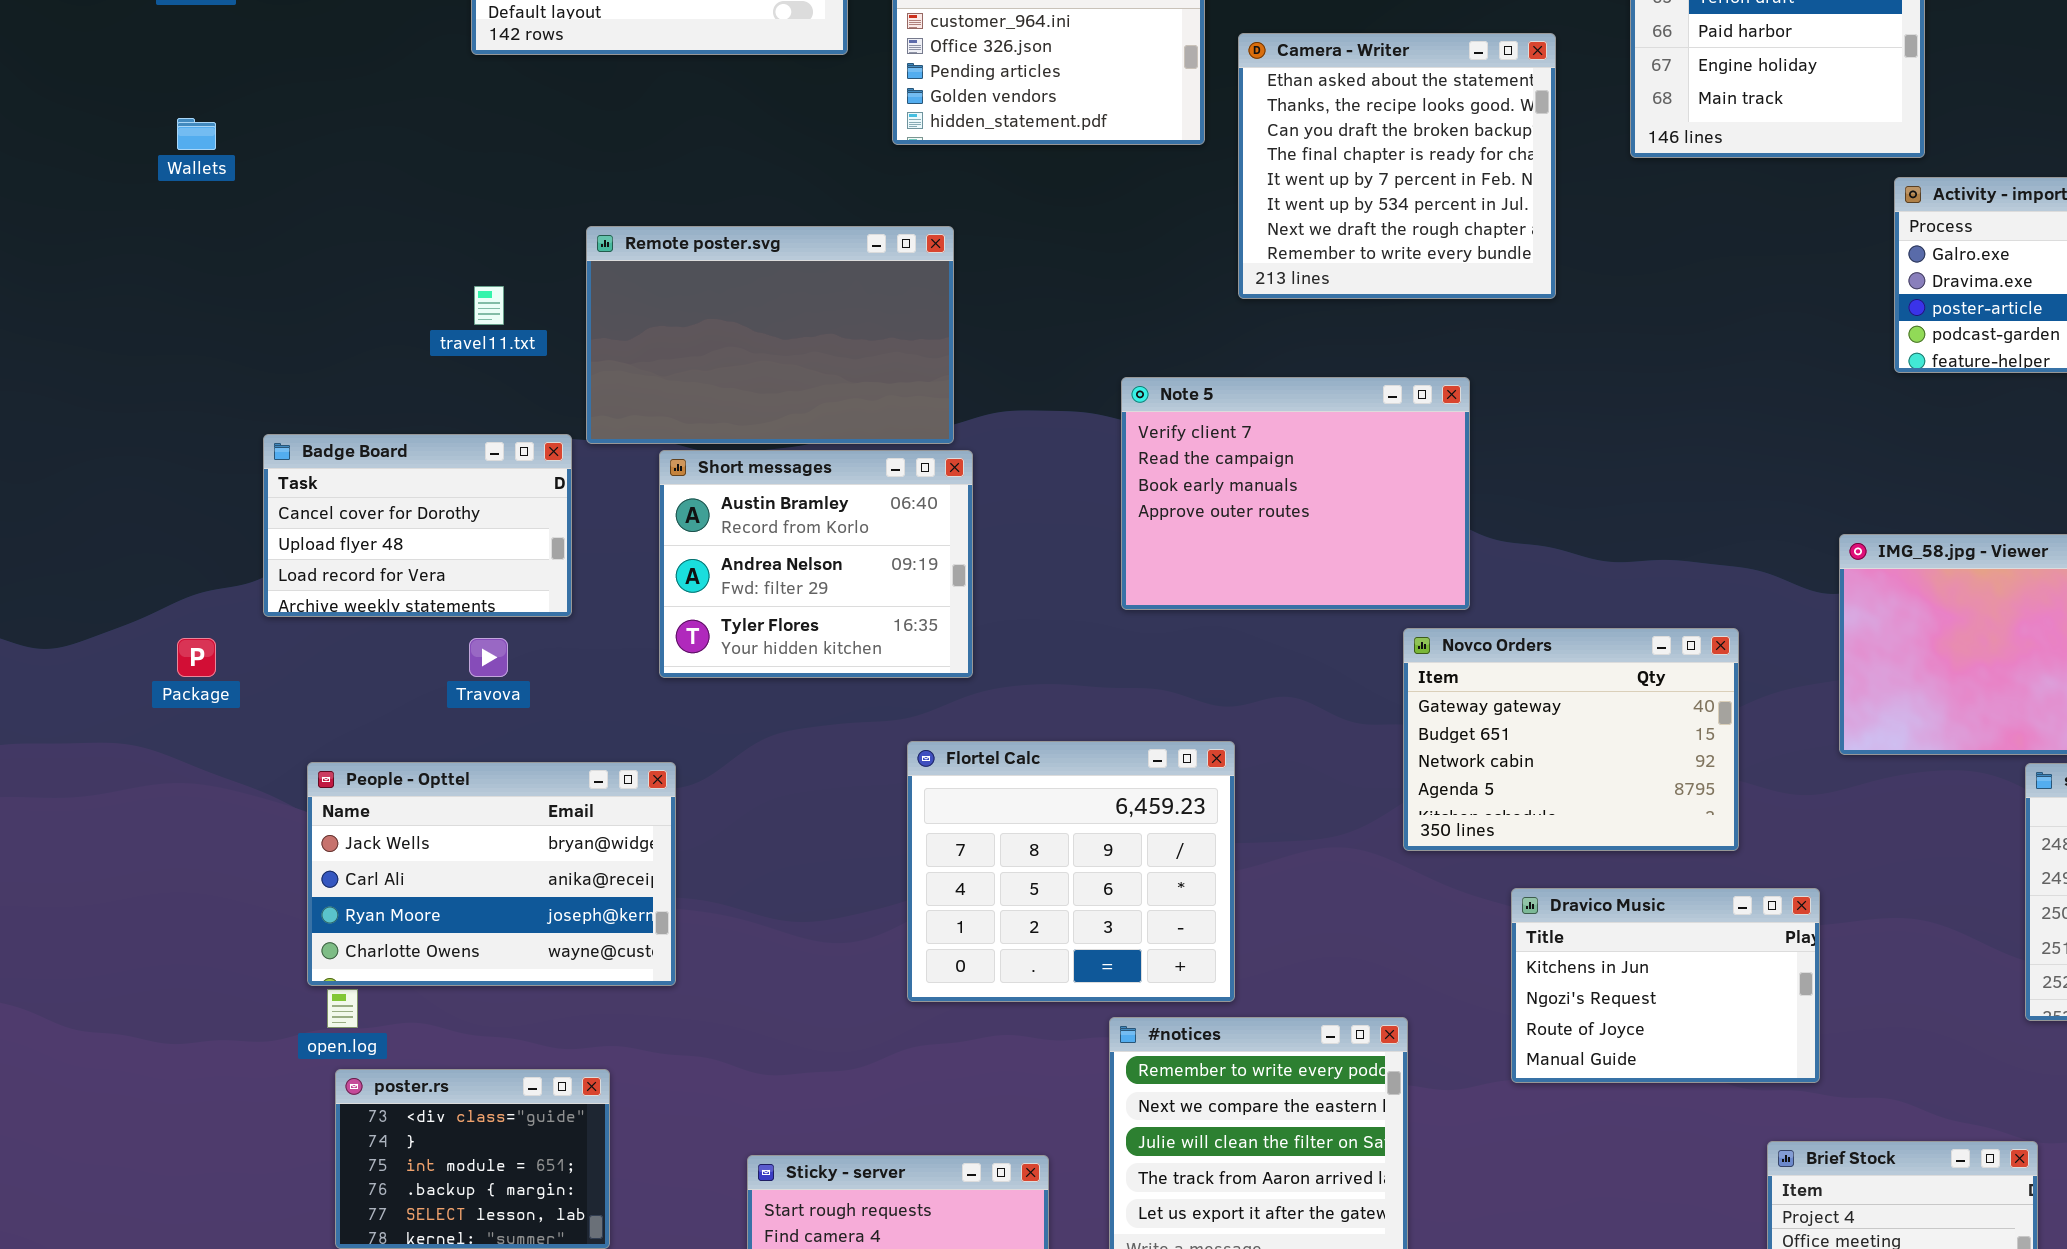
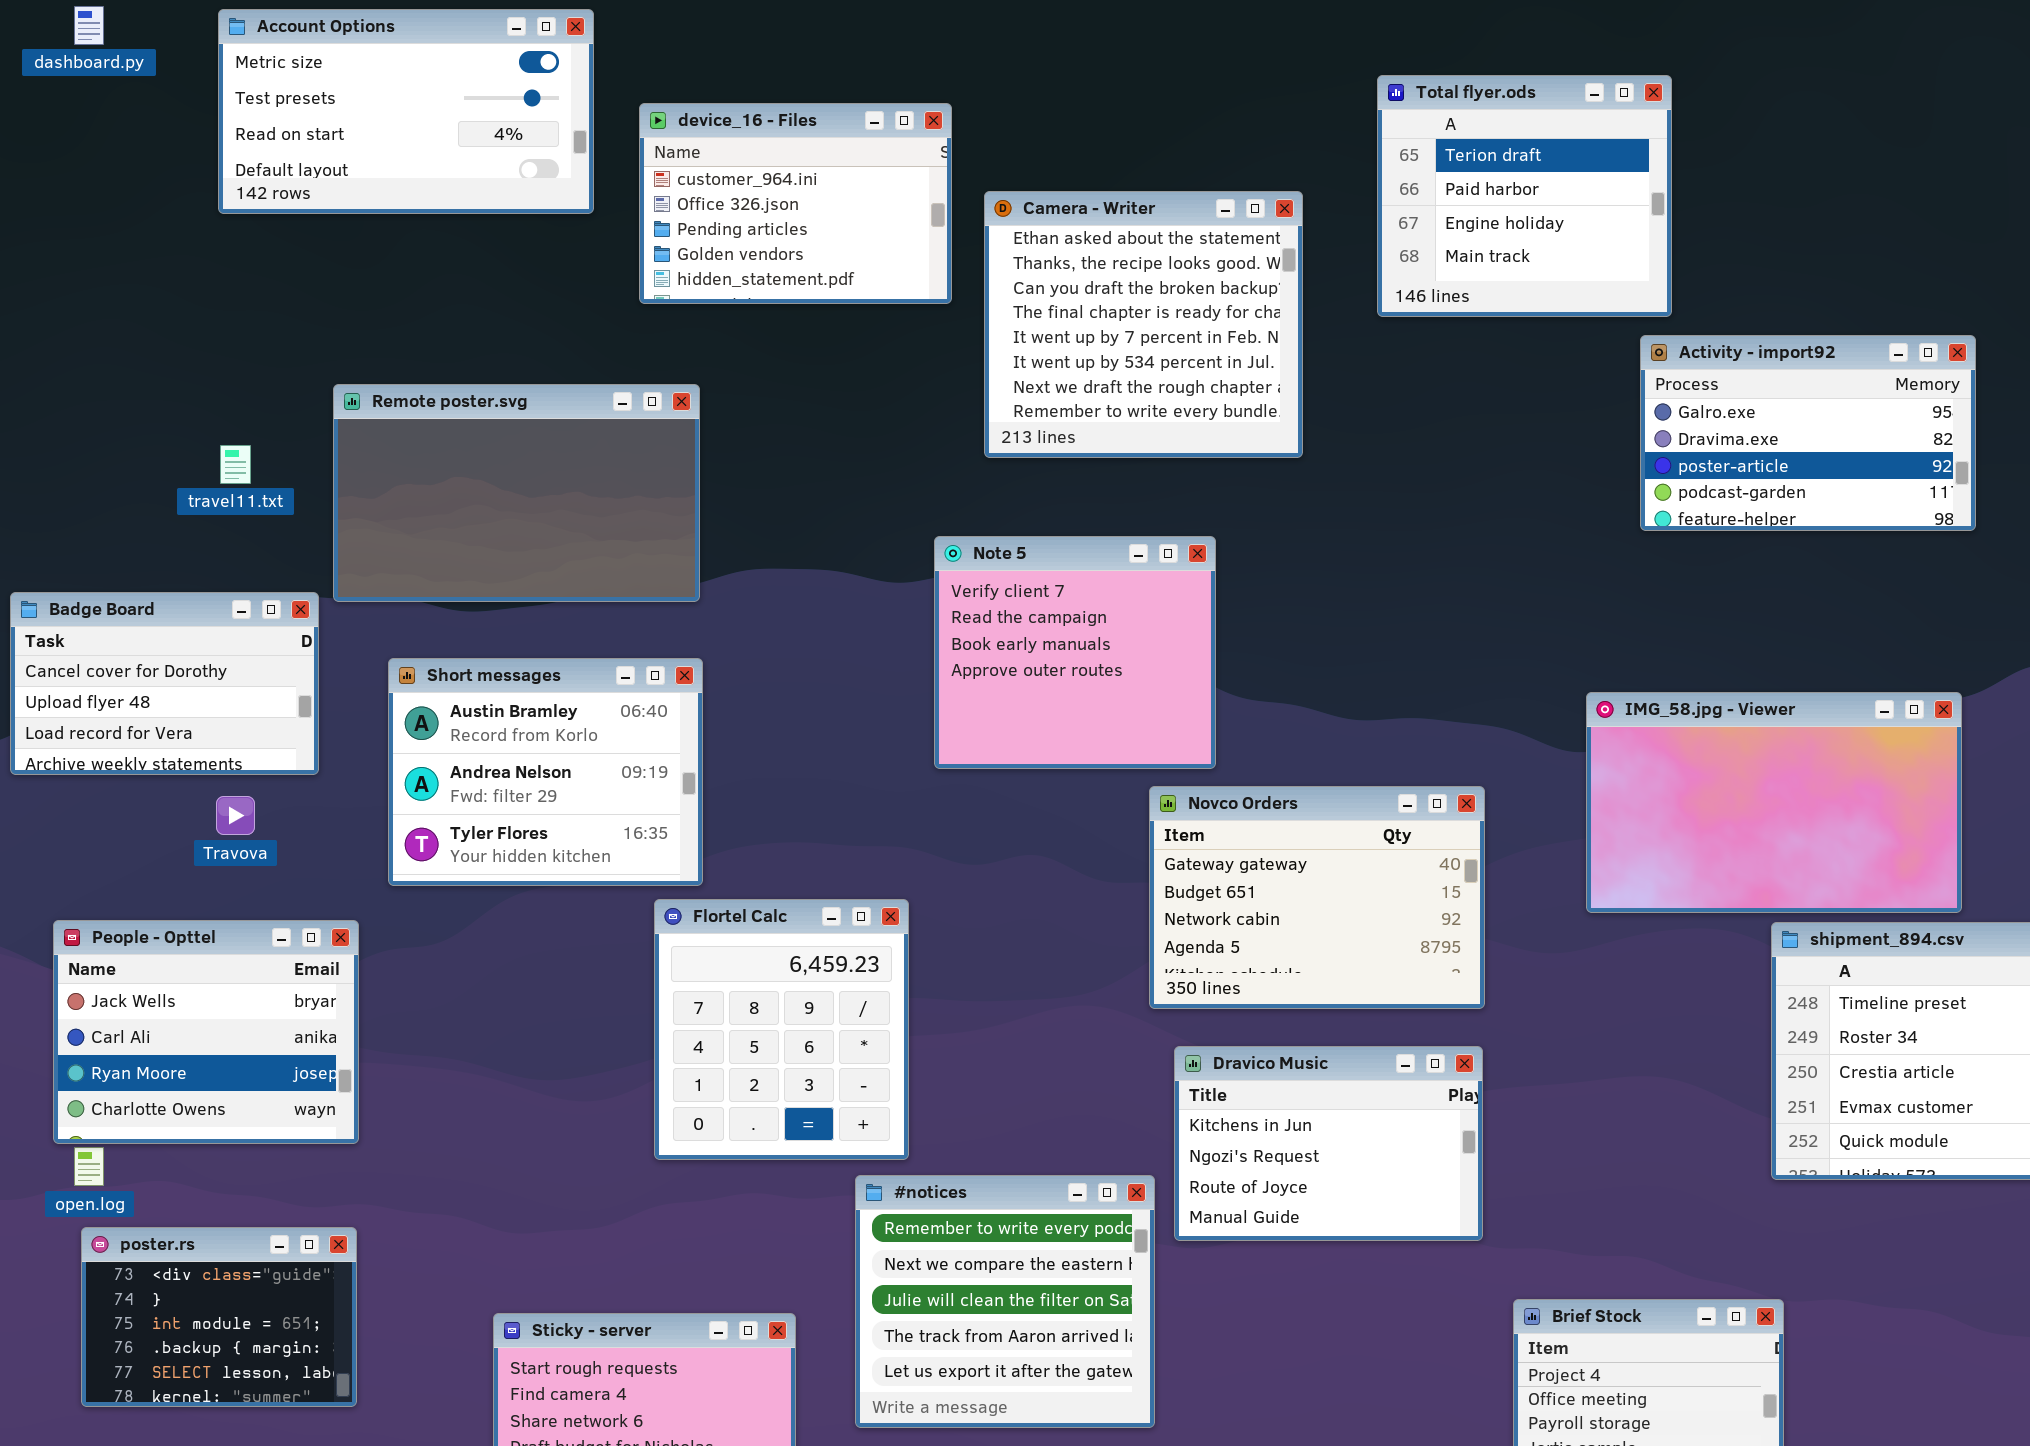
Note 5: [1121,377,1470,610] -> [934,536,1216,769], resized
Short messages: [659,450,973,678] -> [388,658,703,886], moved
Flortel Calc: [907,741,1235,1002] -> [654,899,909,1160], resized
People - Opttel: [307,762,676,986] -> [53,920,359,1144], resized
Dravico Music: [1511,888,1820,1083] -> [1174,1046,1483,1241], moved

